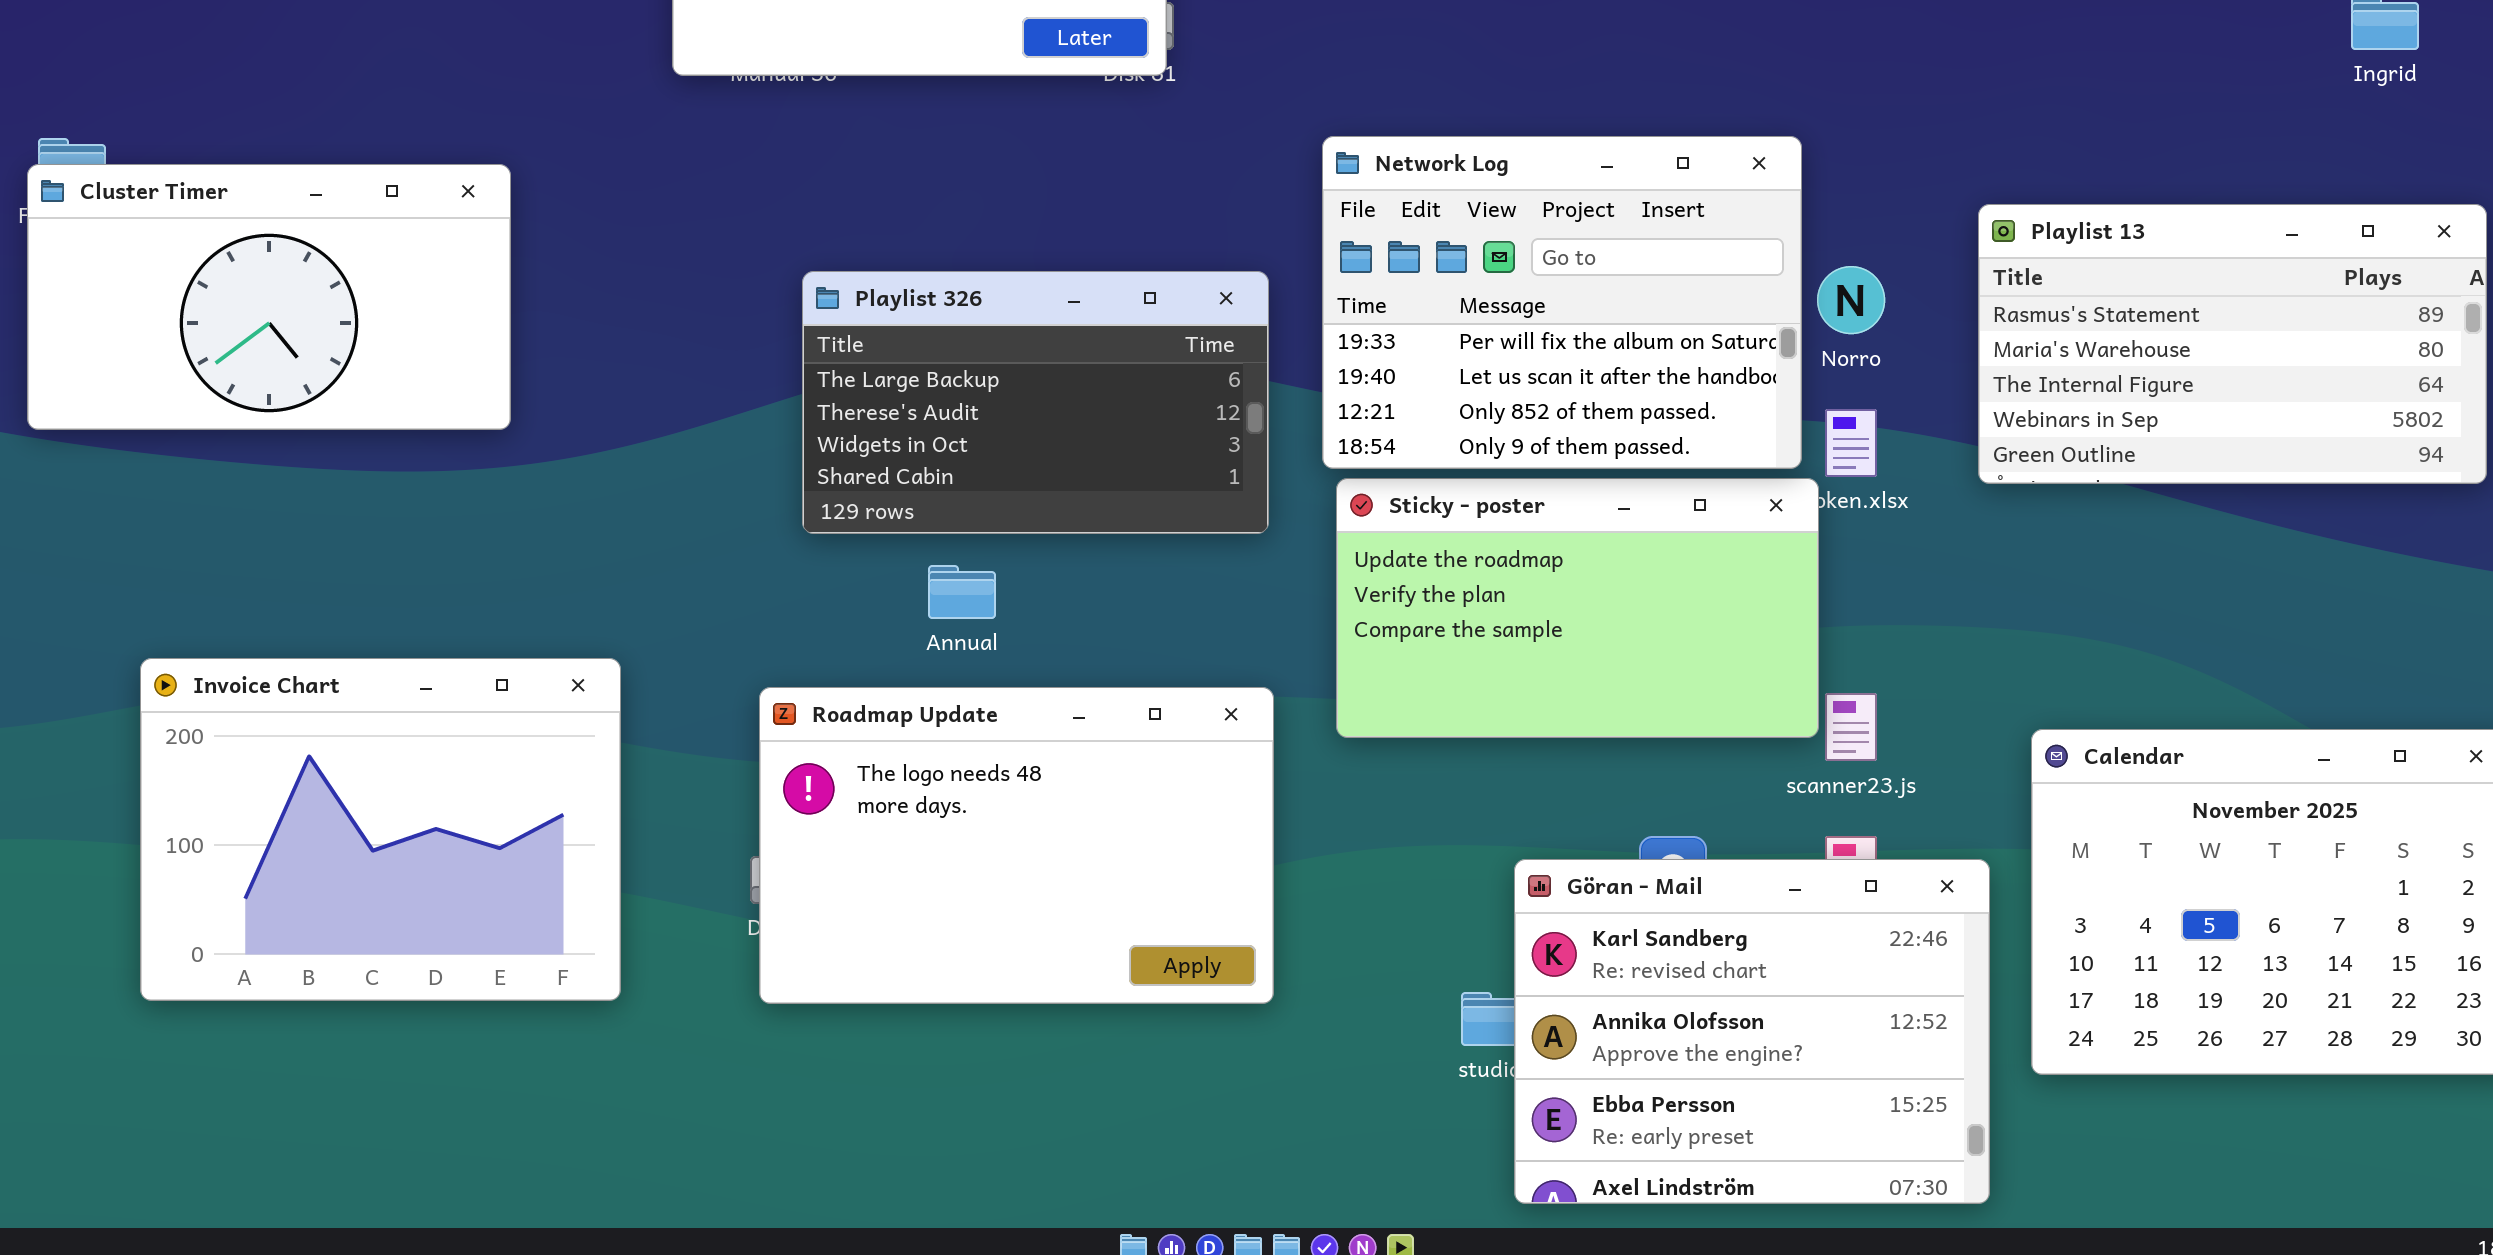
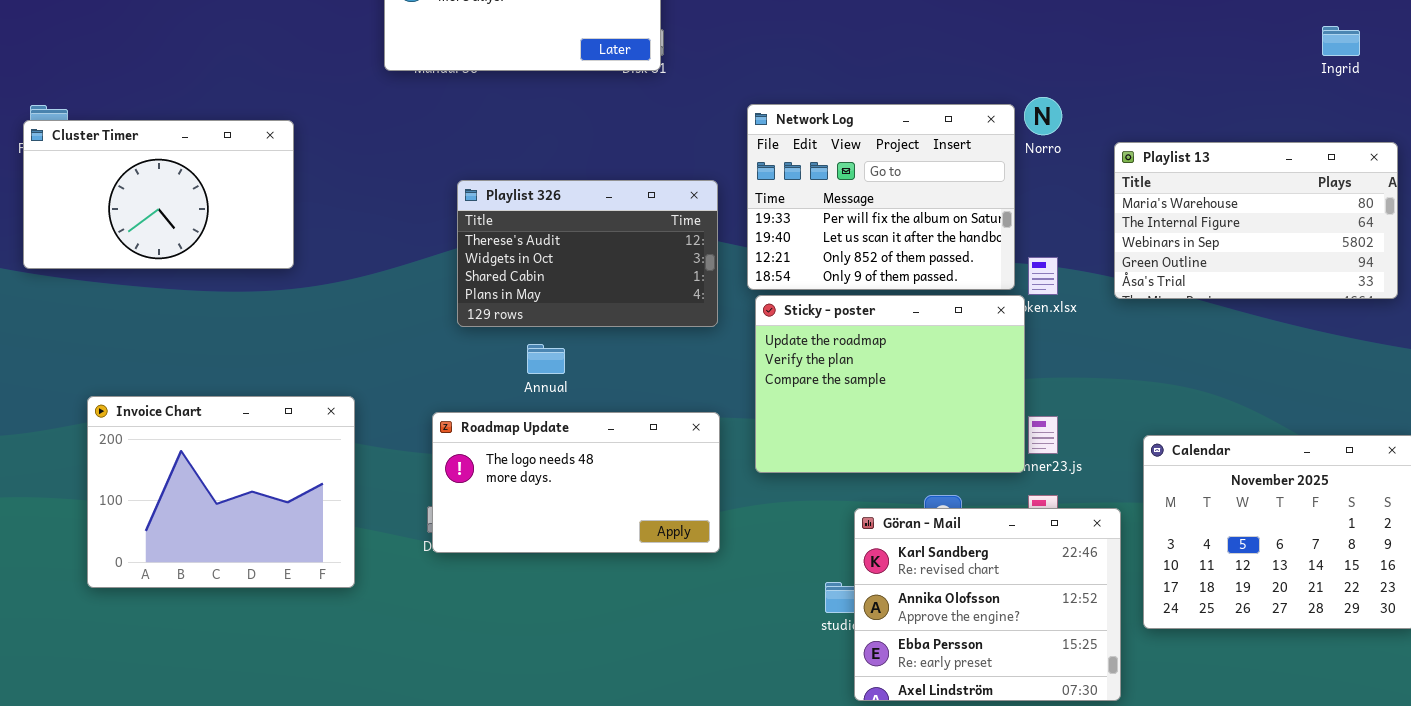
Playlist 13: [1978,204,2487,484] -> [1114,142,1398,299], scrolled down 1 row
Norro: [1817,266,1885,334] -> [1024,97,1062,135], moved
Playlist 326: [802,271,1269,534] -> [457,180,718,327], scrolled down 1 row
Sticky - poster: [1336,478,1819,738] -> [755,295,1025,473], resized
Roadmap Update: [759,687,1274,1004] -> [432,412,720,553], resized

